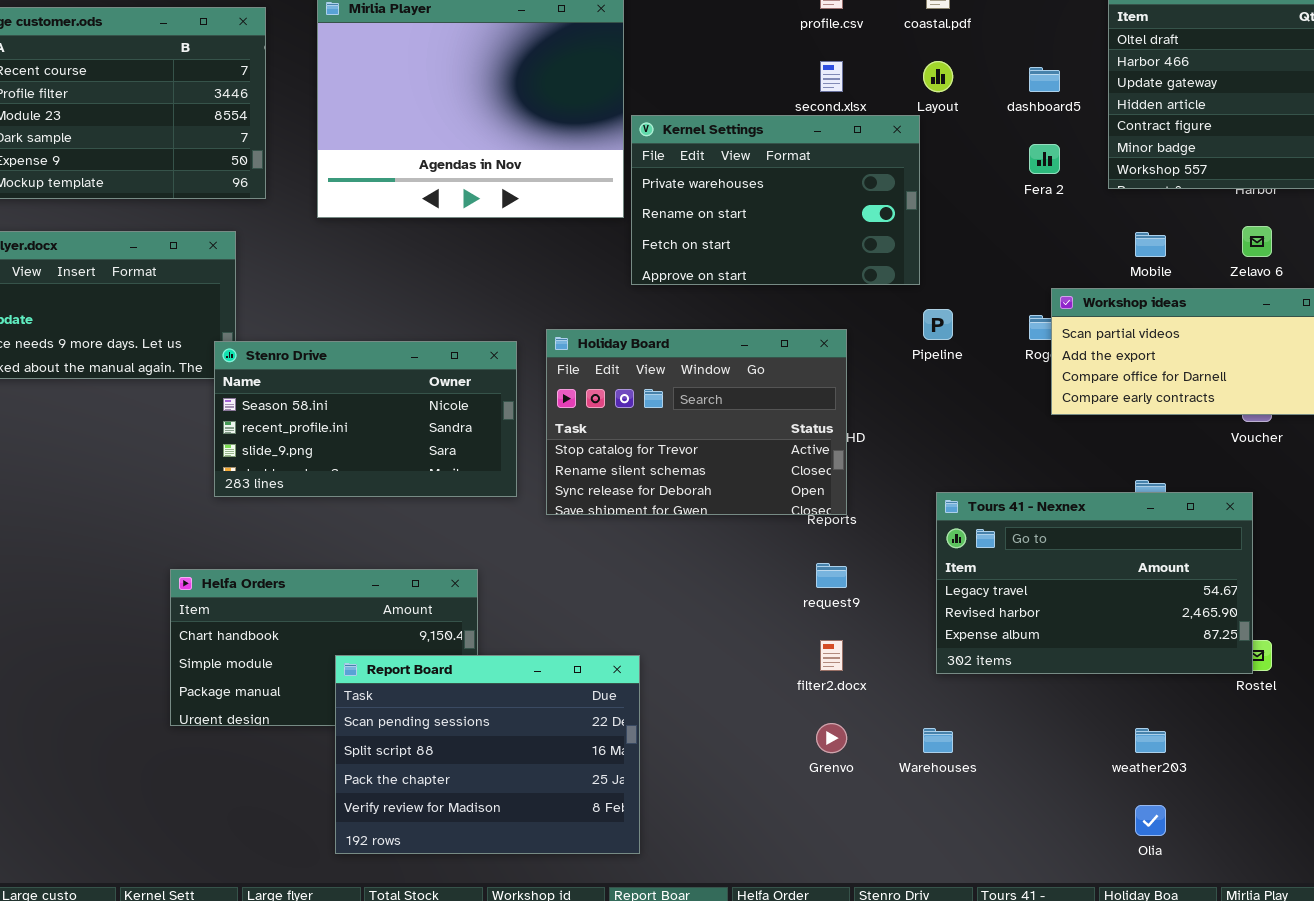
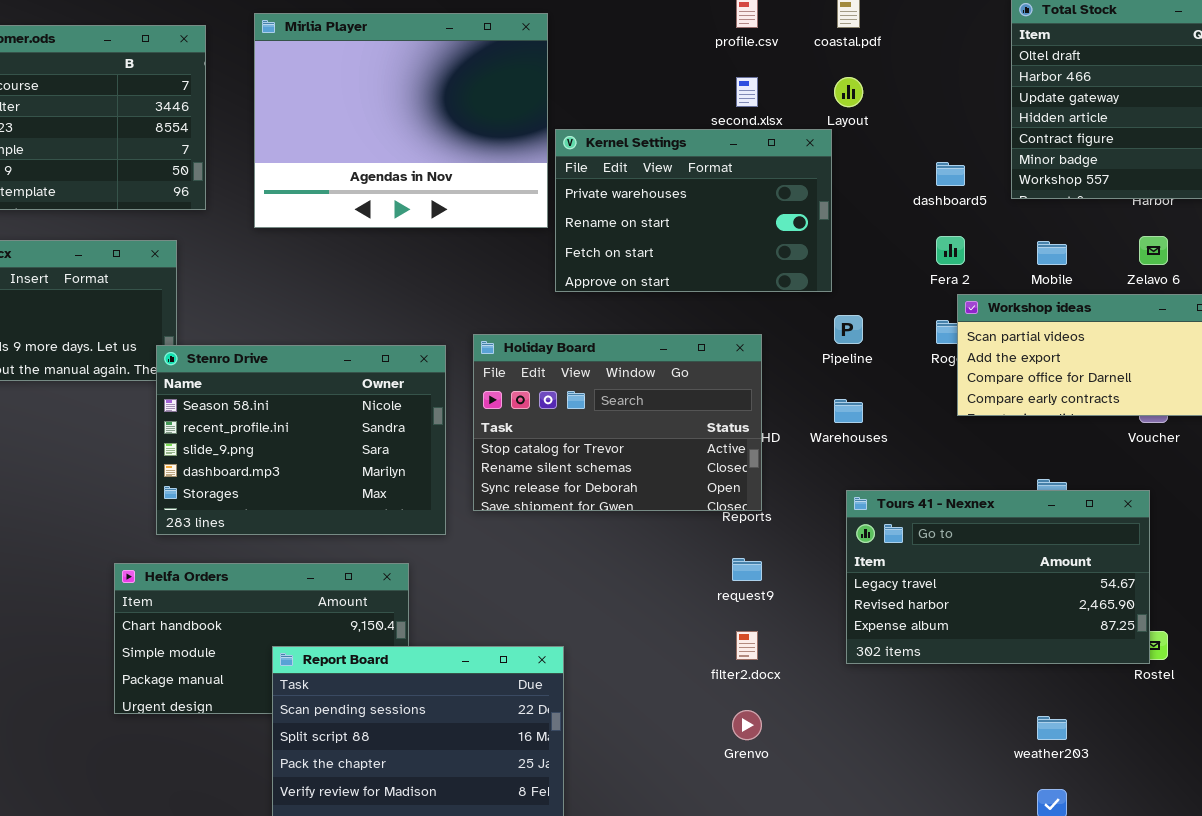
dashboard5: [1029,67,1060,92] -> [936,162,965,186], moved
Fera 2: [1029,144,1060,174] -> [936,236,965,265], moved
Stenro Drive: [214,341,517,497] -> [156,345,446,535], resized
Warehouses: [923,728,953,753] -> [834,399,863,423], moved

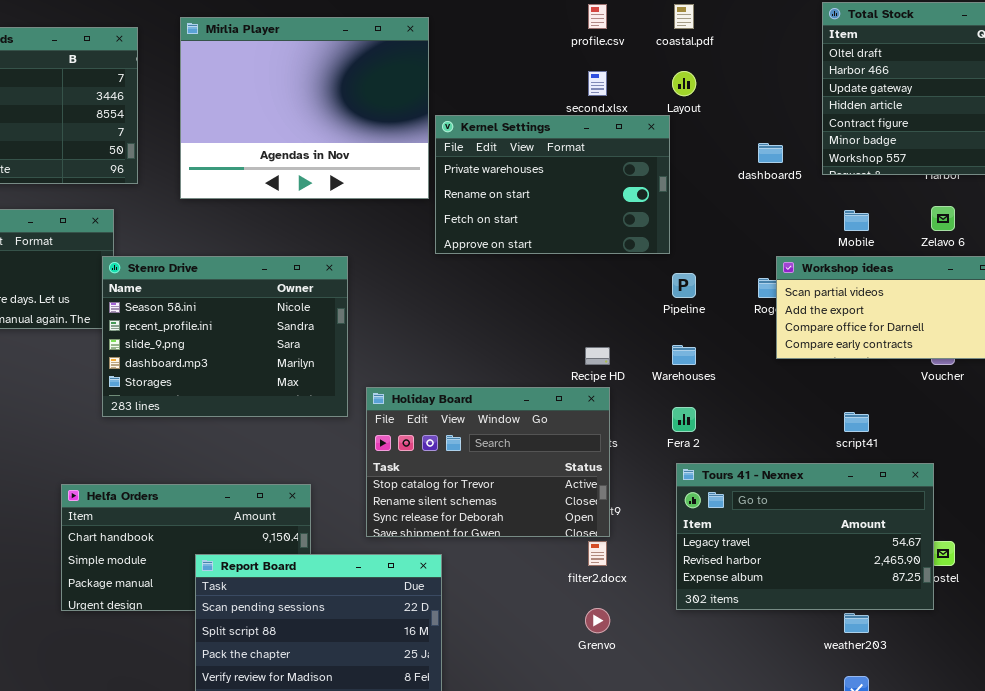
Fera 2: [936,236,965,265] -> [672,407,696,432], moved
Holiday Board: [473,334,762,511] -> [366,387,610,537], moved
Stenro Drive: [156,345,446,535] -> [102,256,348,417], moved
Tours 41 - Nexnex: [846,490,1150,664] -> [676,463,934,610], moved

